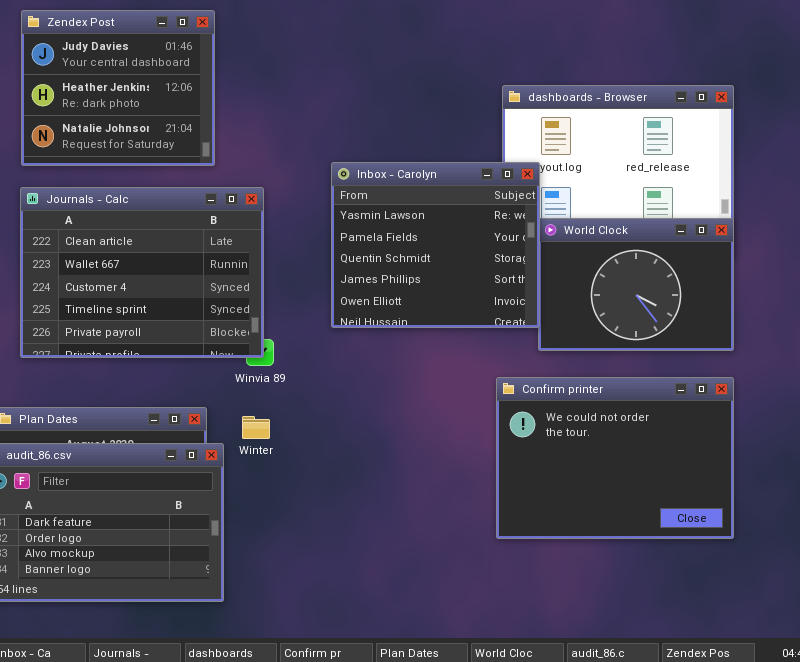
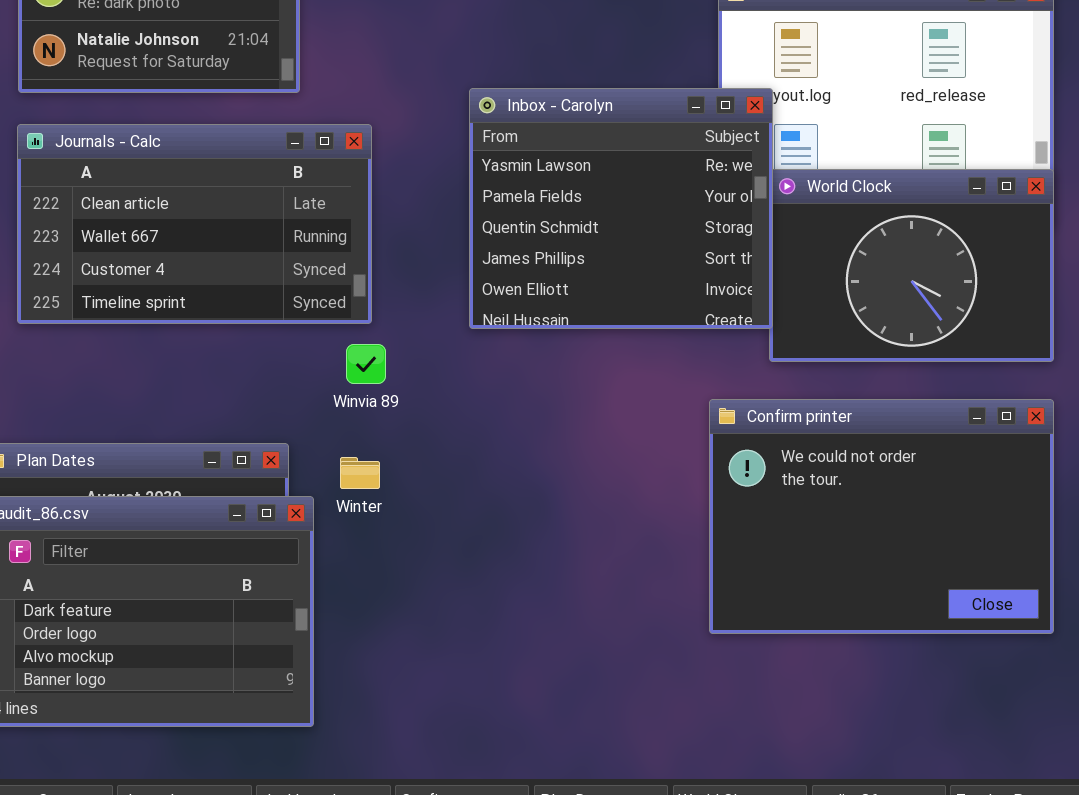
Journals - Calc: [20,187,264,358] -> [17,124,372,324], resized

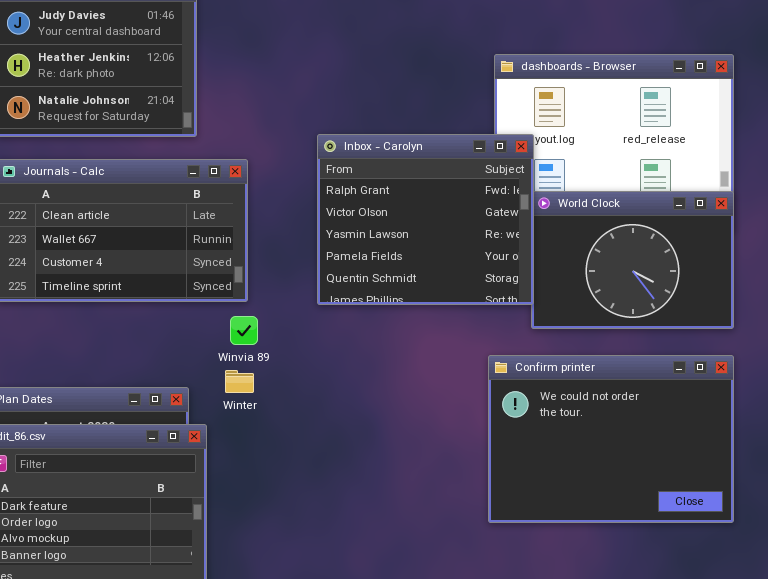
Inbox - Carolyn: [469,88,773,329] -> [317,134,534,305], scrolled up 2 rows
Winter: [340,457,380,489] -> [225,370,254,393], moved

